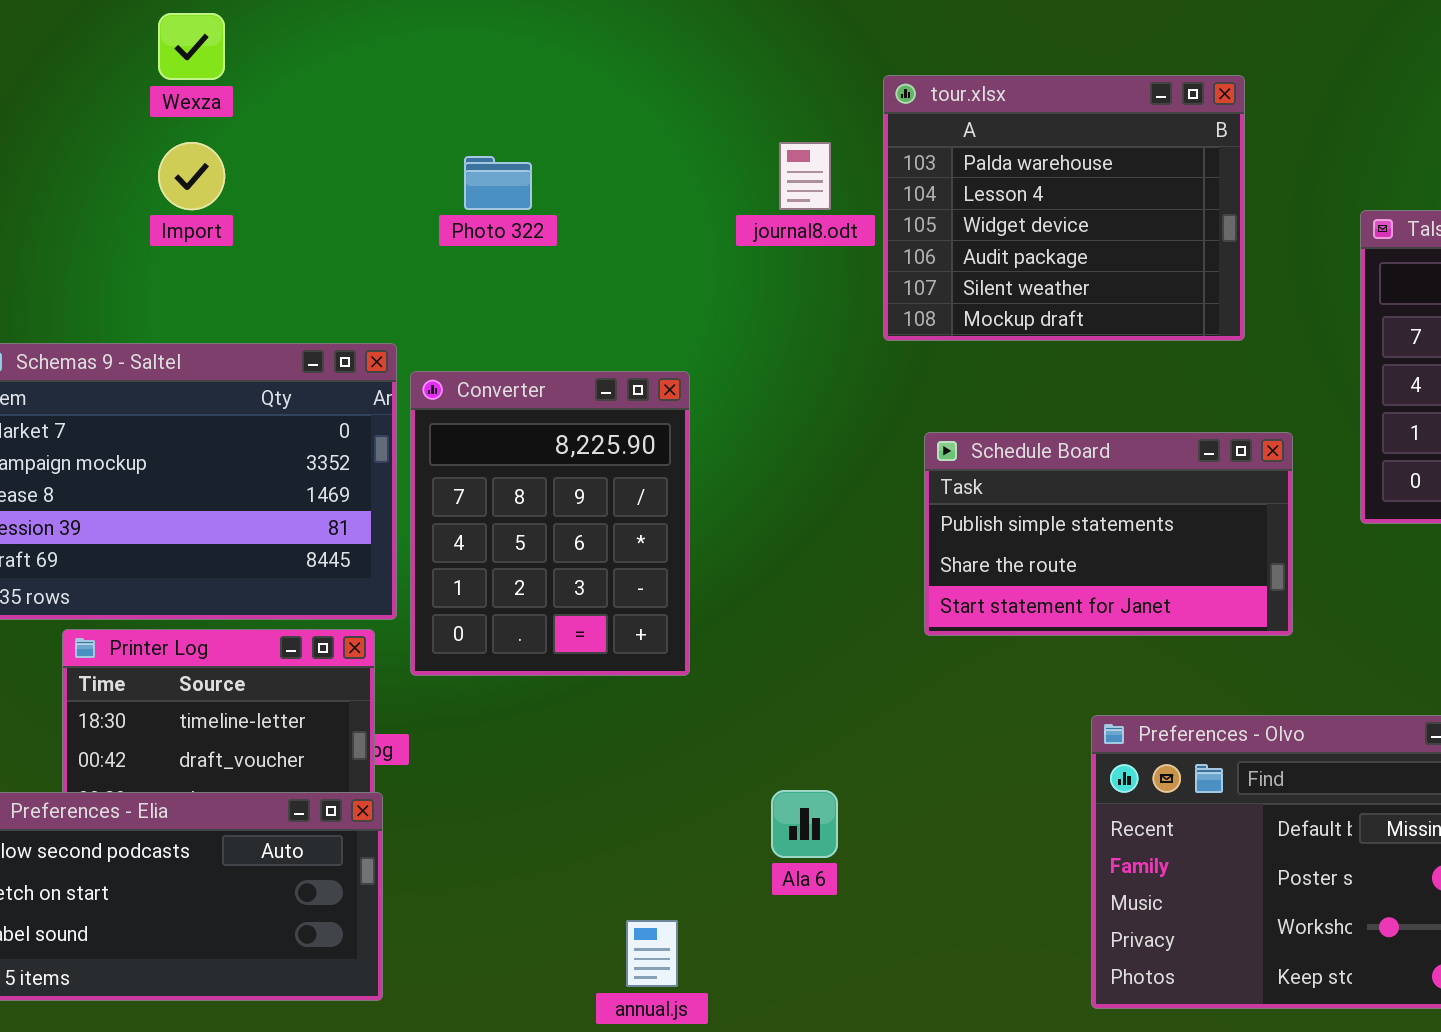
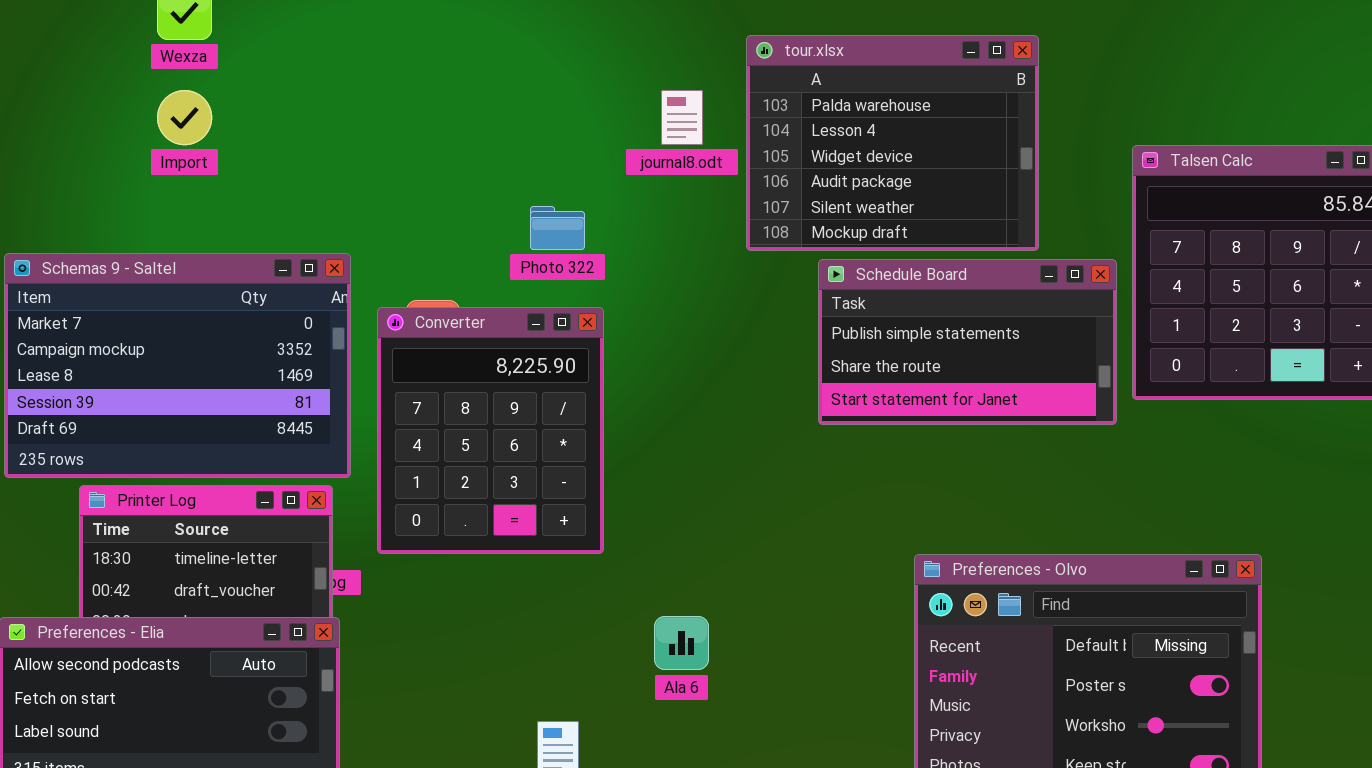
Photo 322: [464,156,532,210] -> [530,206,585,250], moved
Converter: [410,371,690,676] -> [377,307,604,554], moved
Schedule Board: [924,432,1293,636] -> [818,259,1117,425], moved

